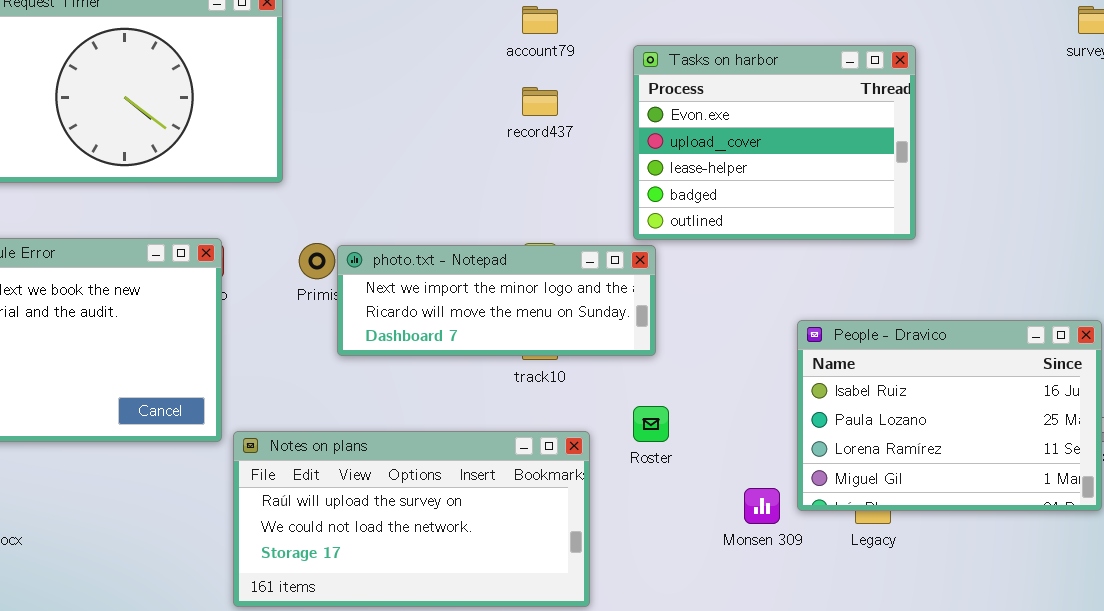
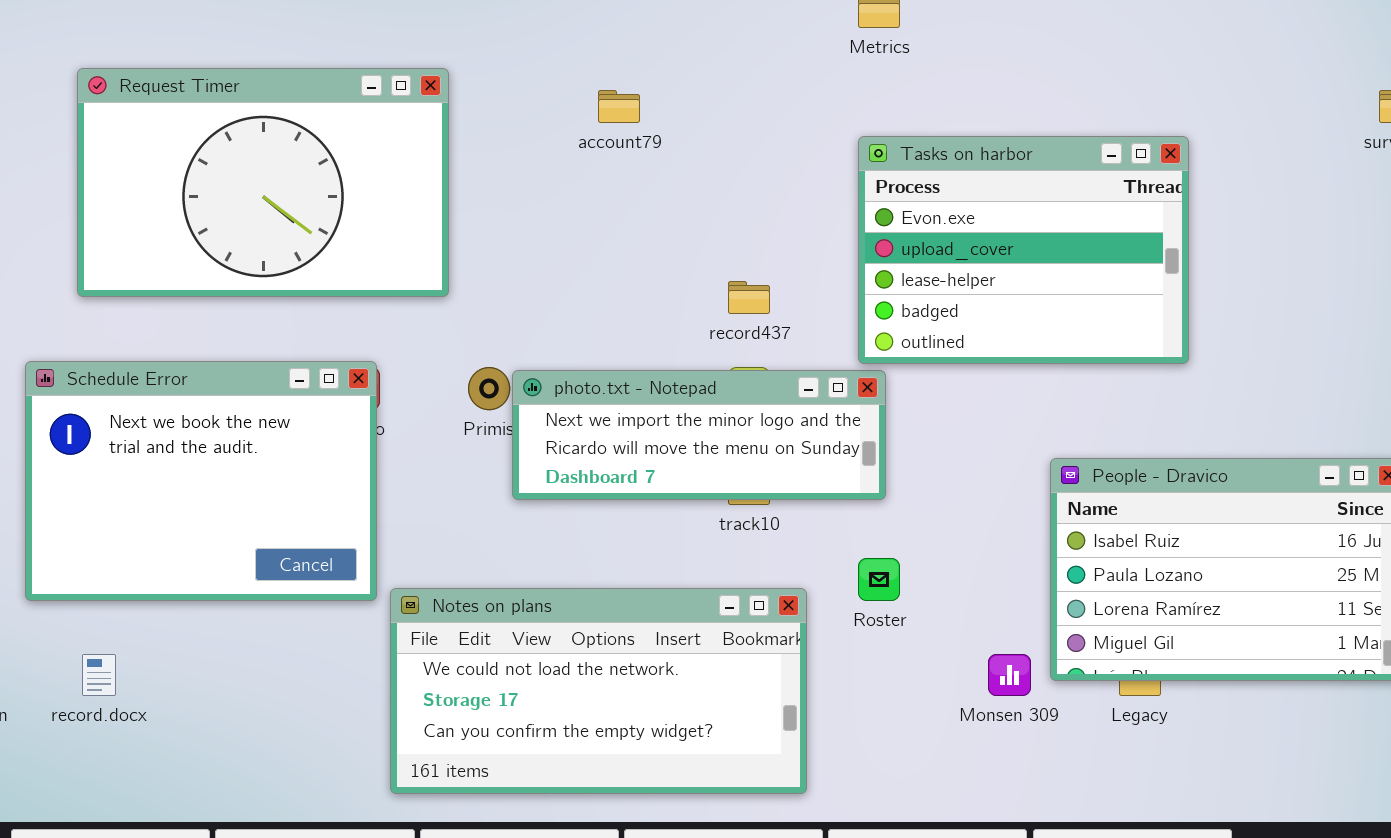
account79: [522,6,558,34] -> [598,90,640,123], moved
record437: [522,87,558,116] -> [728,281,770,314], moved
Notes on plans: [233,431,590,607] -> [390,588,807,794], scrolled down 1 row

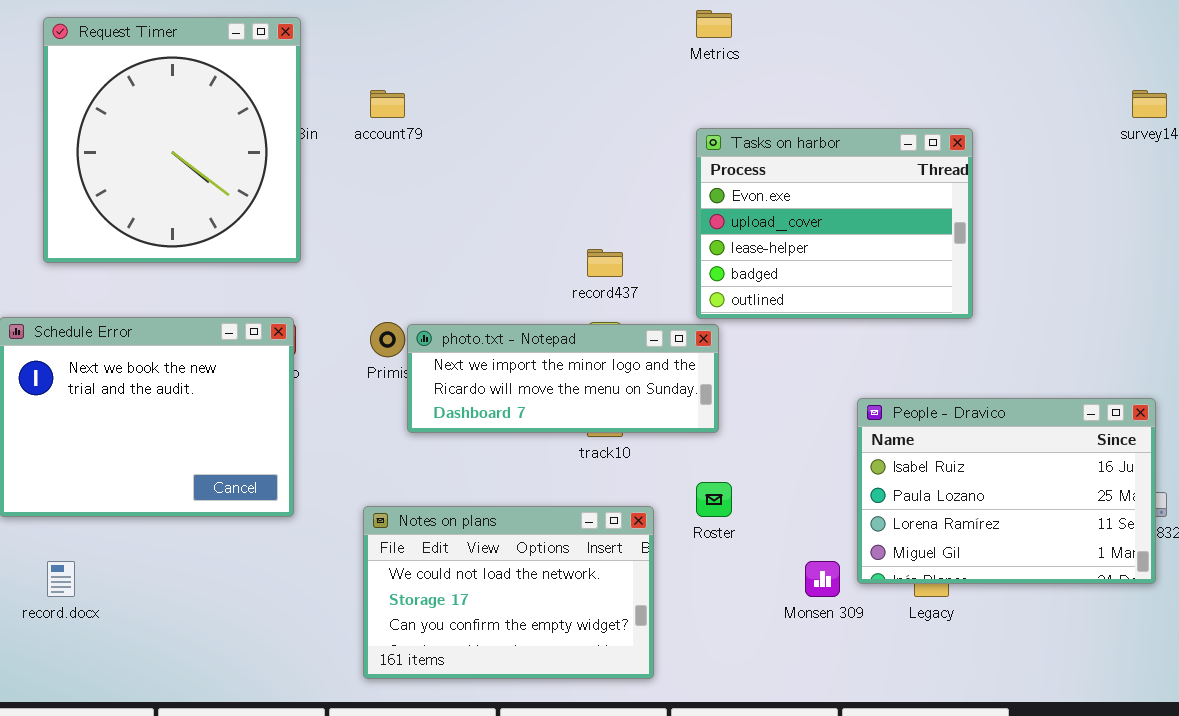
Request Timer: [77,68,449,297] -> [43,17,301,263], resized
account79: [598,90,640,123] -> [370,90,405,118], moved
Notes on plans: [390,588,807,794] -> [363,506,654,679], resized

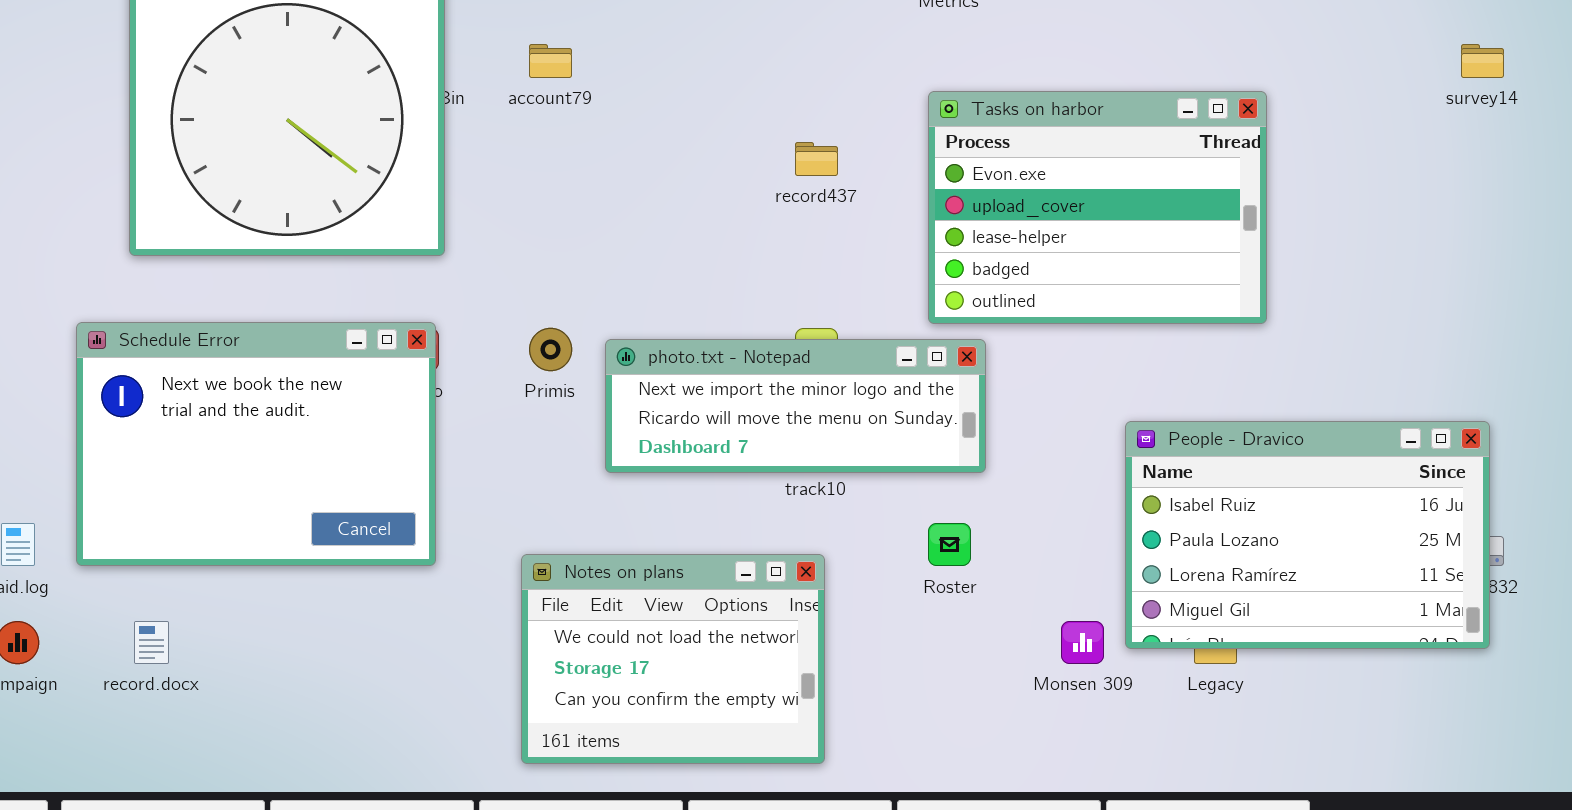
record437: [587,249,623,277] -> [795,142,838,176], moved
photo.txt - Notepad: [407,324,719,433] -> [605,339,986,473], moved
Notes on plans: [363,506,654,679] -> [521,554,825,764], resized

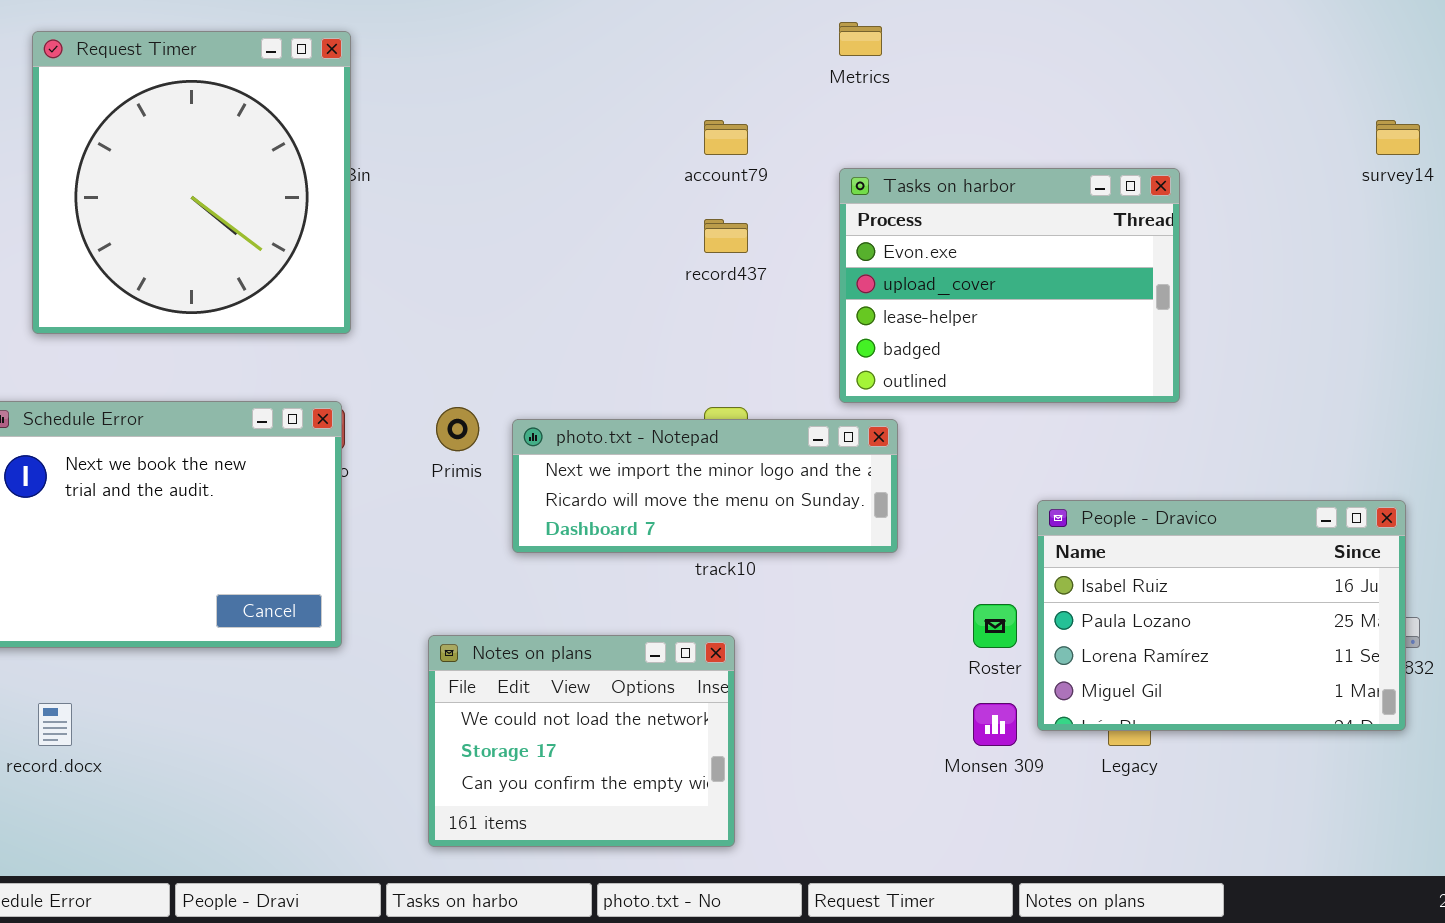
account79: [529,44,572,78] -> [704,120,748,155], moved
Roster: [928,523,971,566] -> [973,604,1017,648], moved

